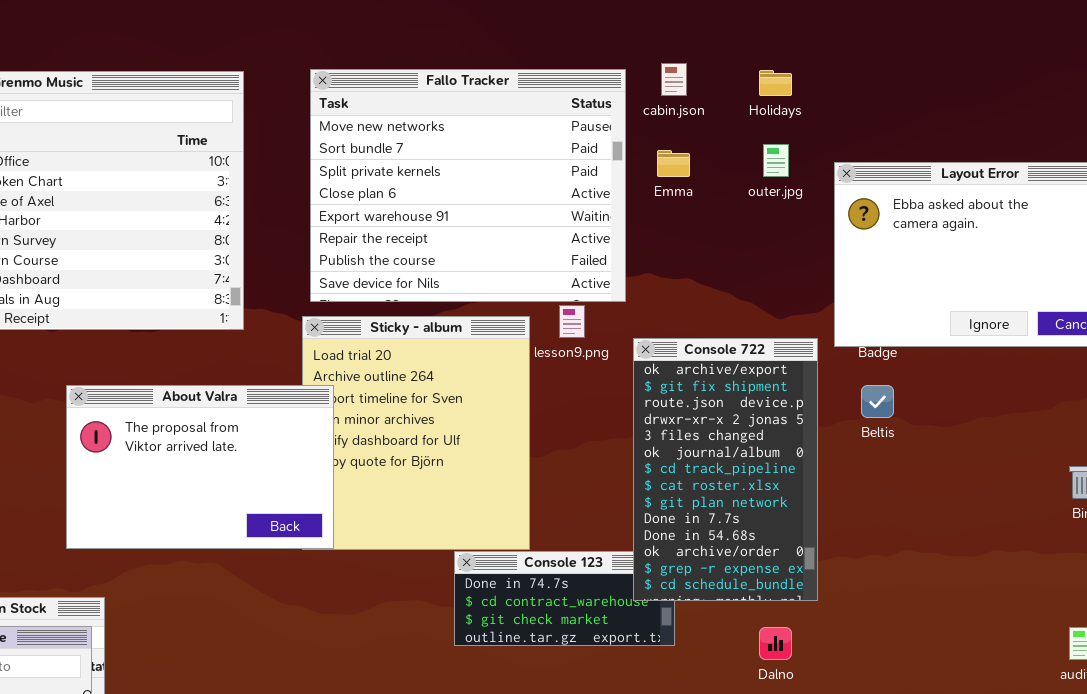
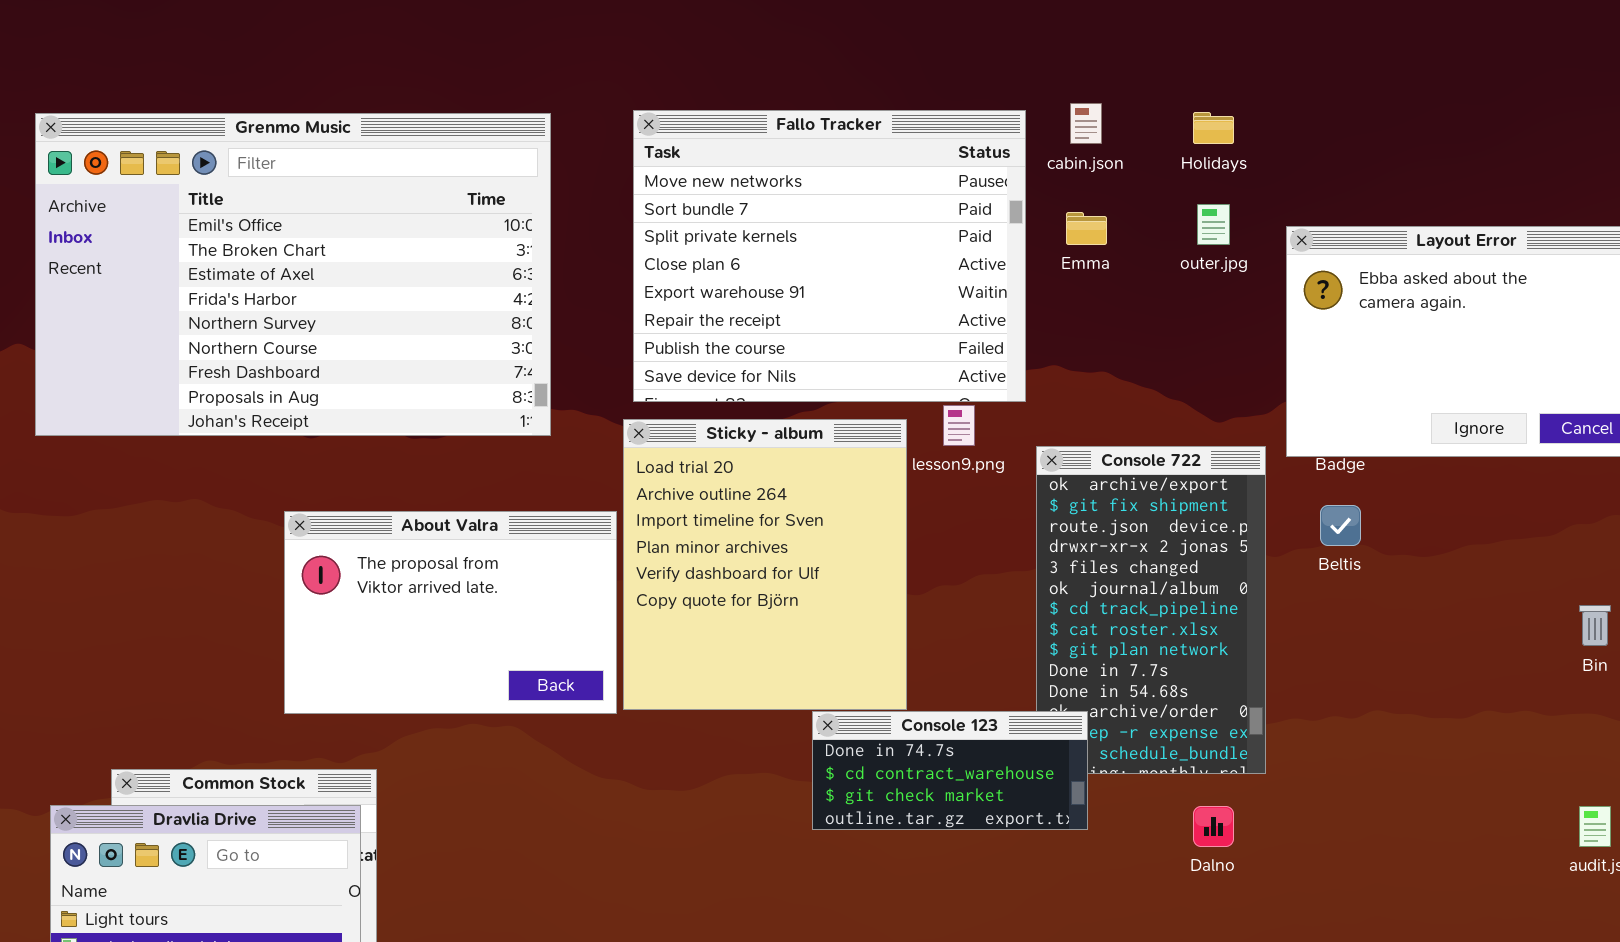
About Valra: [66,385,334,549] -> [284,511,617,714], moved
Console 123: [454,551,675,646] -> [812,711,1088,830], raised

